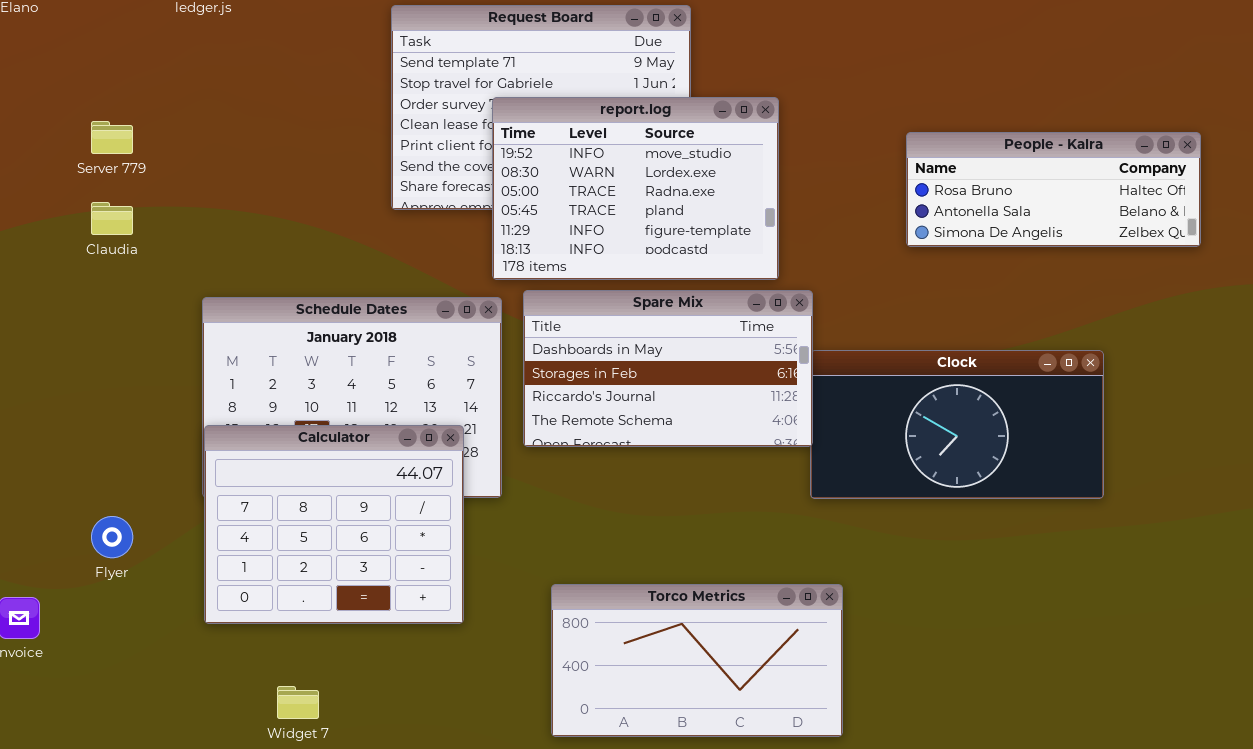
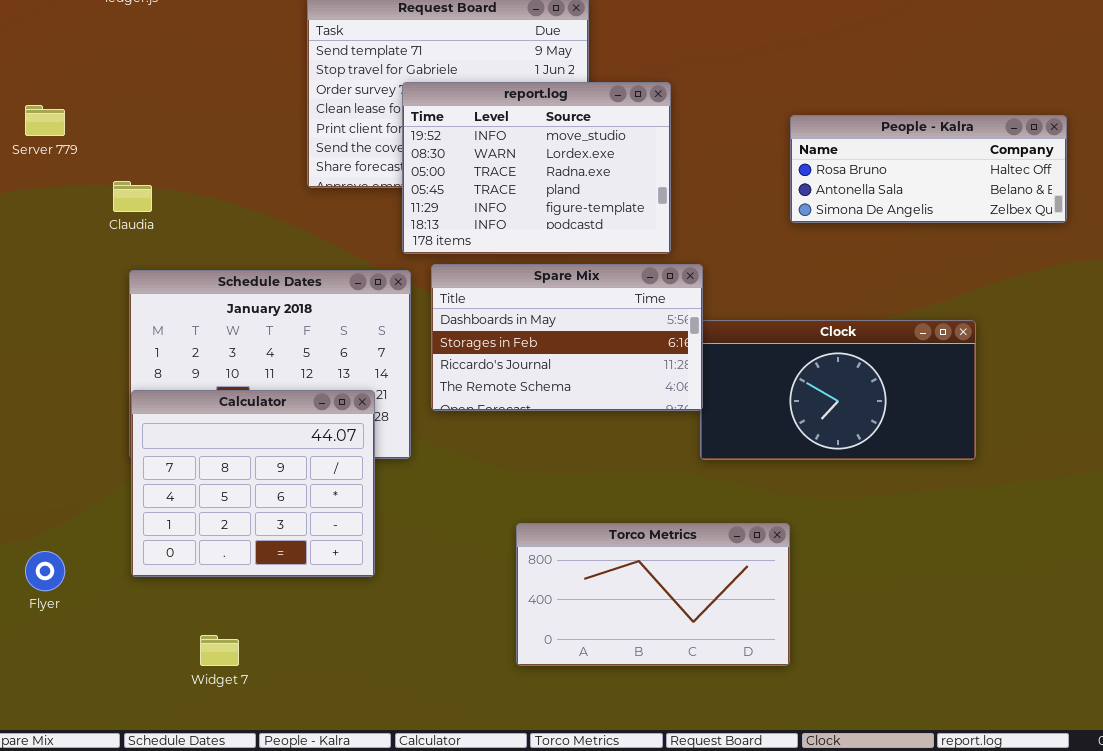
Claudia: [91,202,133,235] -> [113,181,152,212], moved
Flyer: [91,516,133,558] -> [25,551,65,591], moved
Torco Metrics: [551,584,843,737] -> [516,523,790,666], moved

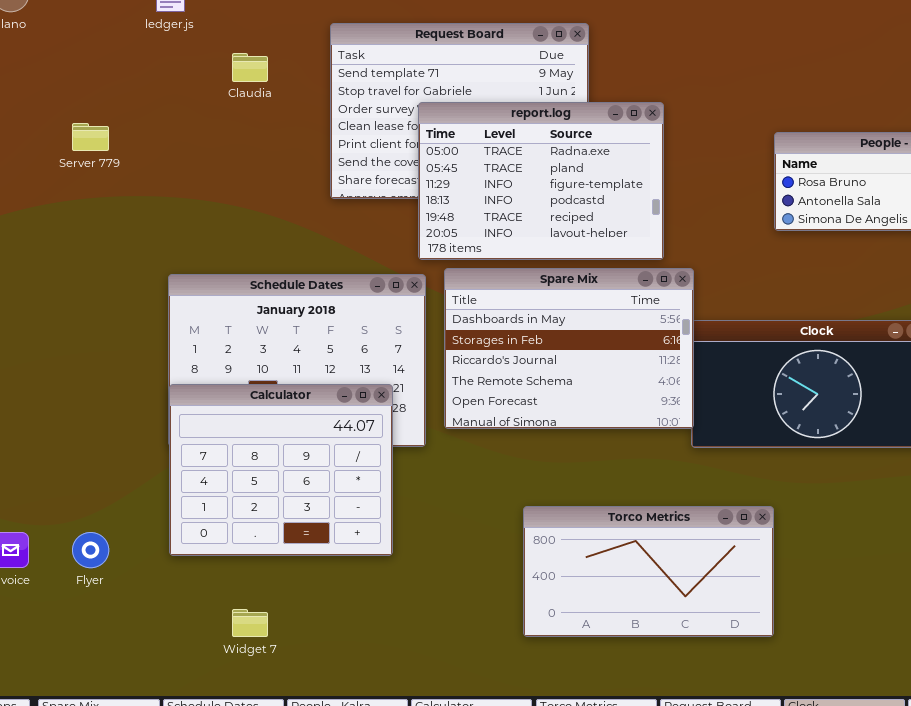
report.log: [402,82,671,254] -> [418,102,664,260], scrolled down 2 rows
Claudia: [113,181,152,212] -> [232,53,268,82], moved
Spare Mix: [431,264,703,411] -> [444,268,694,429], resized

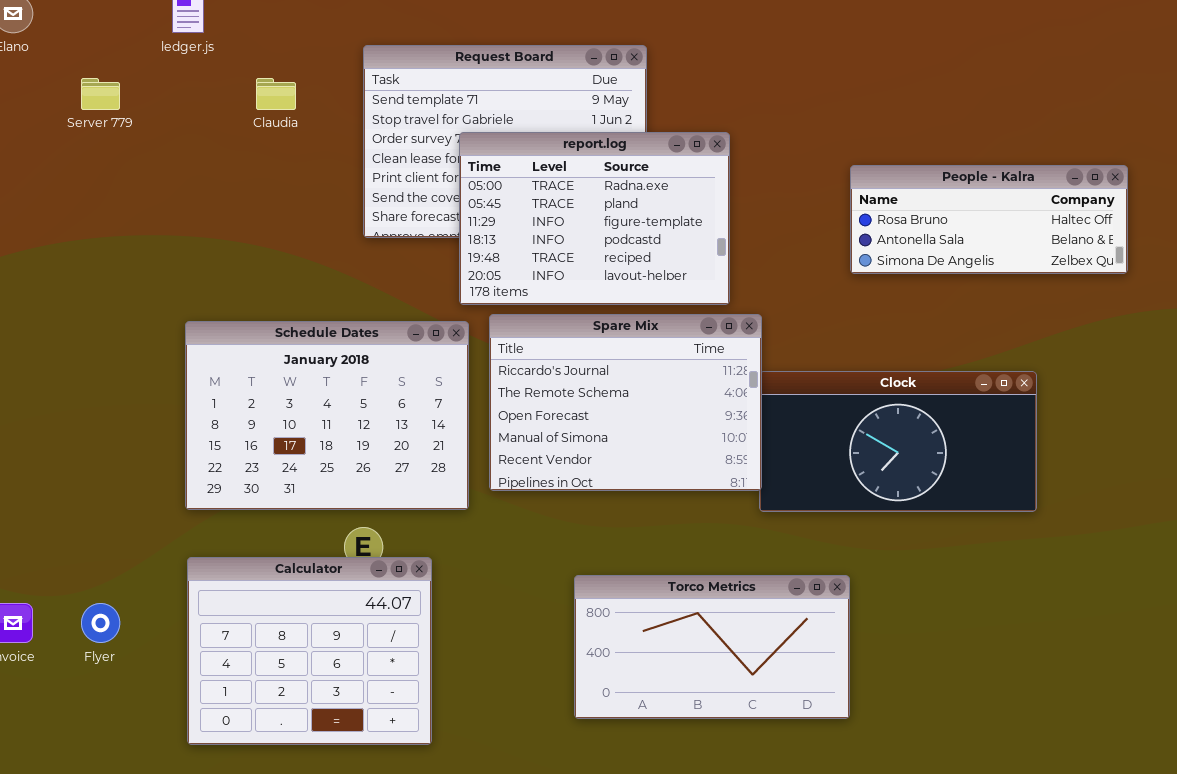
Server 779: [72,123,109,151] -> [81,78,120,110], moved
Spare Mix: [444,268,694,429] -> [489,314,762,491], scrolled down 2 rows
Calculator: [169,384,393,556] -> [187,557,432,745], moved

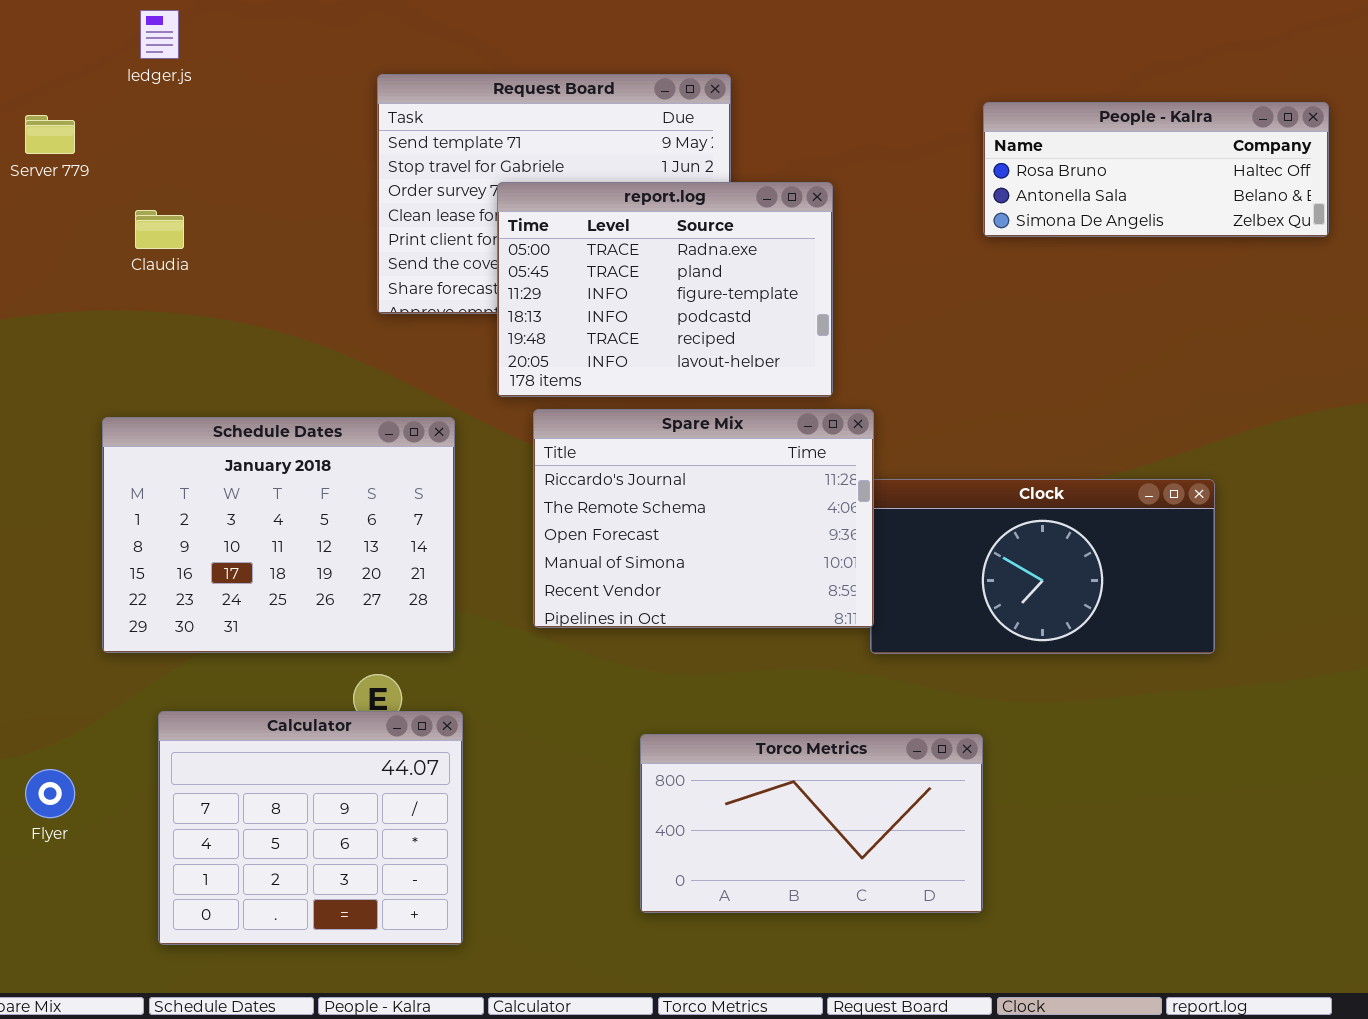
Claudia: [256,78,296,110] -> [135,210,184,249], moved
People - Kalra: [850,165,1128,274] -> [983,102,1329,237], moved
Schedule Dates: [185,321,469,510] -> [102,417,455,653], moved

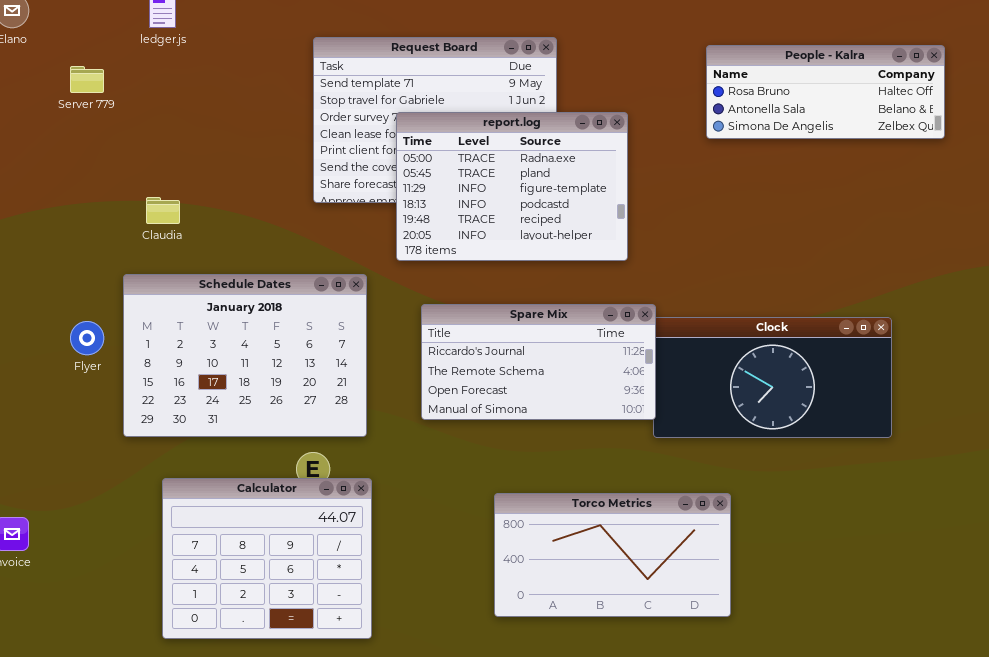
People - Kalra: [983,102,1329,237] -> [706,45,945,139], moved
Claudia: [135,210,184,249] -> [146,197,180,224], moved
Spare Mix: [533,409,874,628] -> [421,304,656,420], resized
Flyer: [25,769,75,818] -> [70,321,104,355], moved

